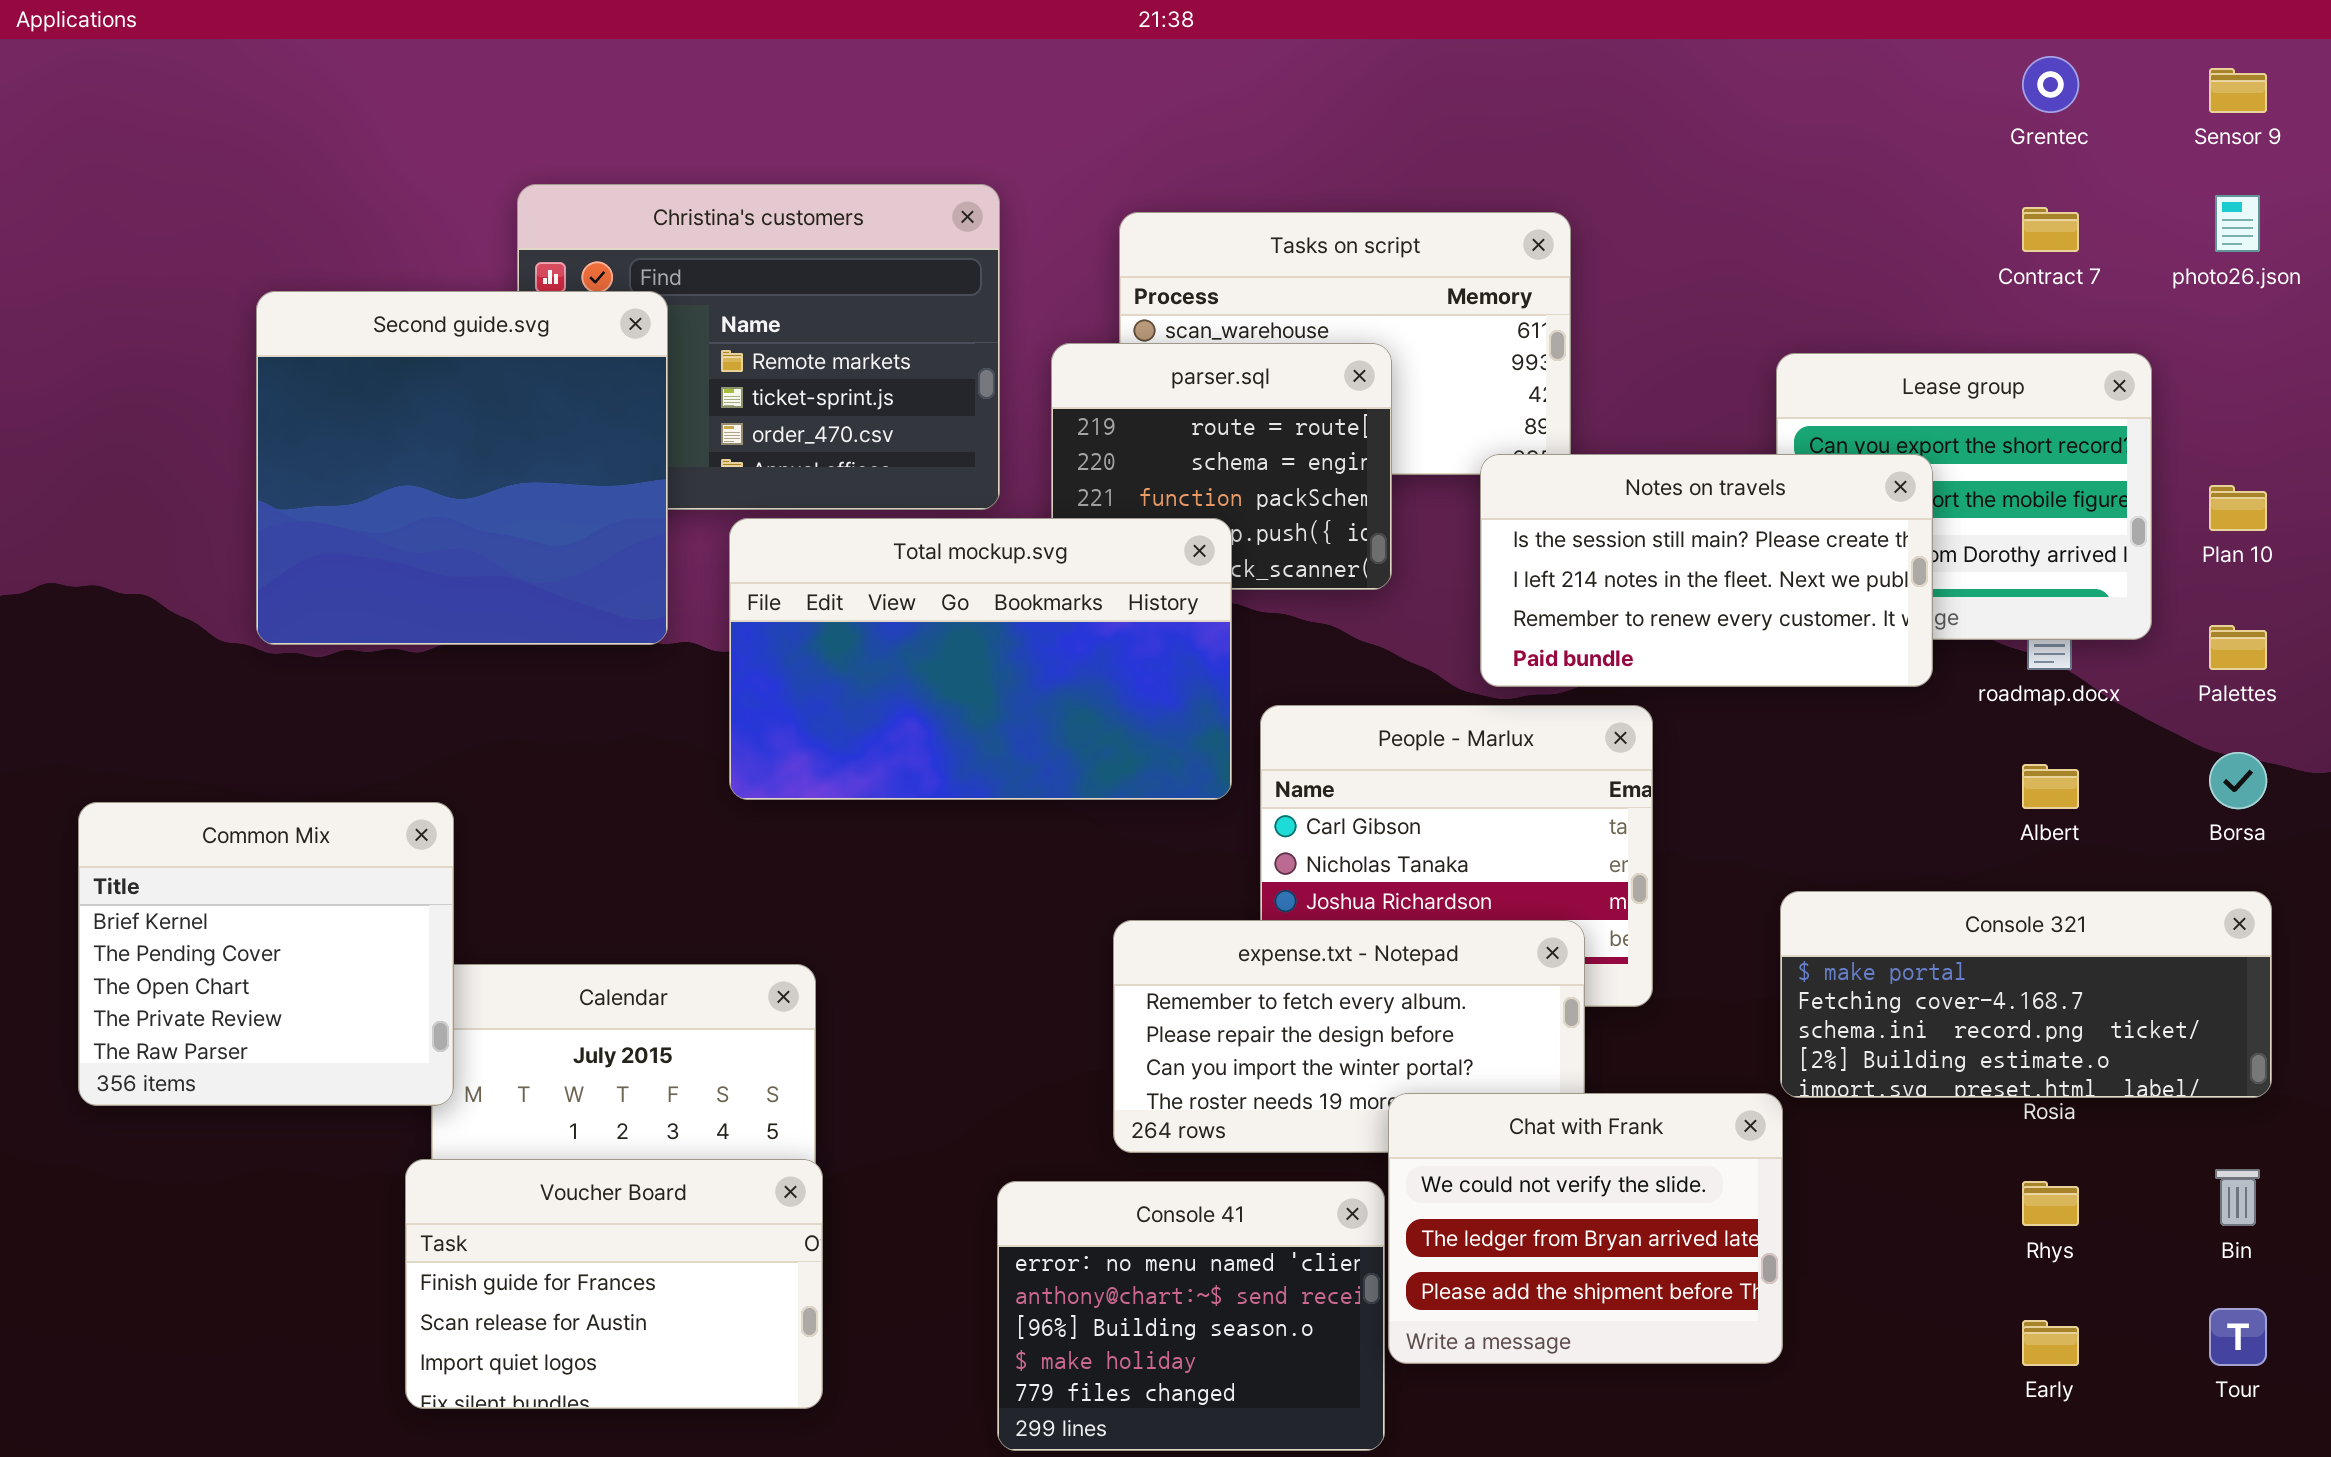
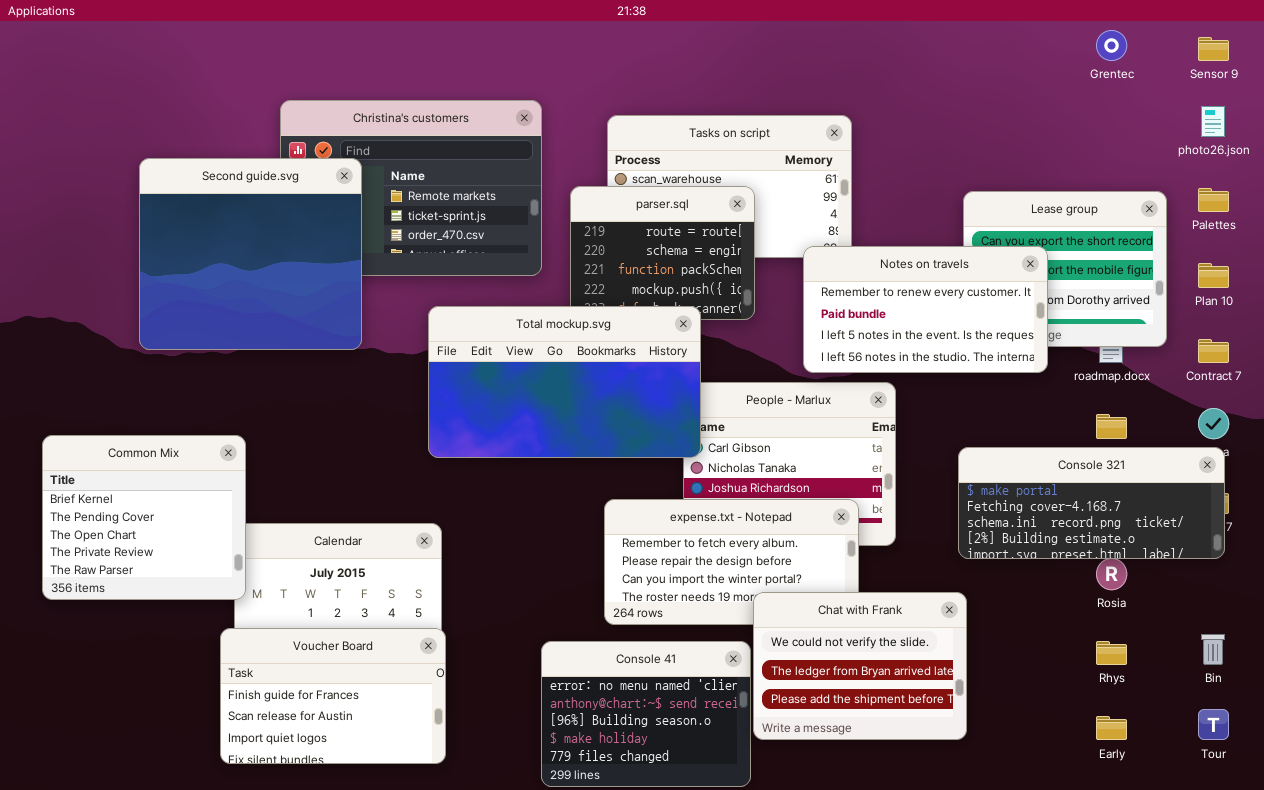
Contract 7: [2022,207,2079,252] -> [1198,339,1229,363], moved
Notes on travels: [1480,454,1933,687] -> [803,246,1048,373], scrolled down 2 rows
Total mockup.svg: [729,518,1232,800] -> [428,306,701,458], moved
Palettes: [2209,625,2267,670] -> [1198,188,1229,212], moved
Console 321: [1780,891,2272,1098] -> [958,447,1225,559], moved

